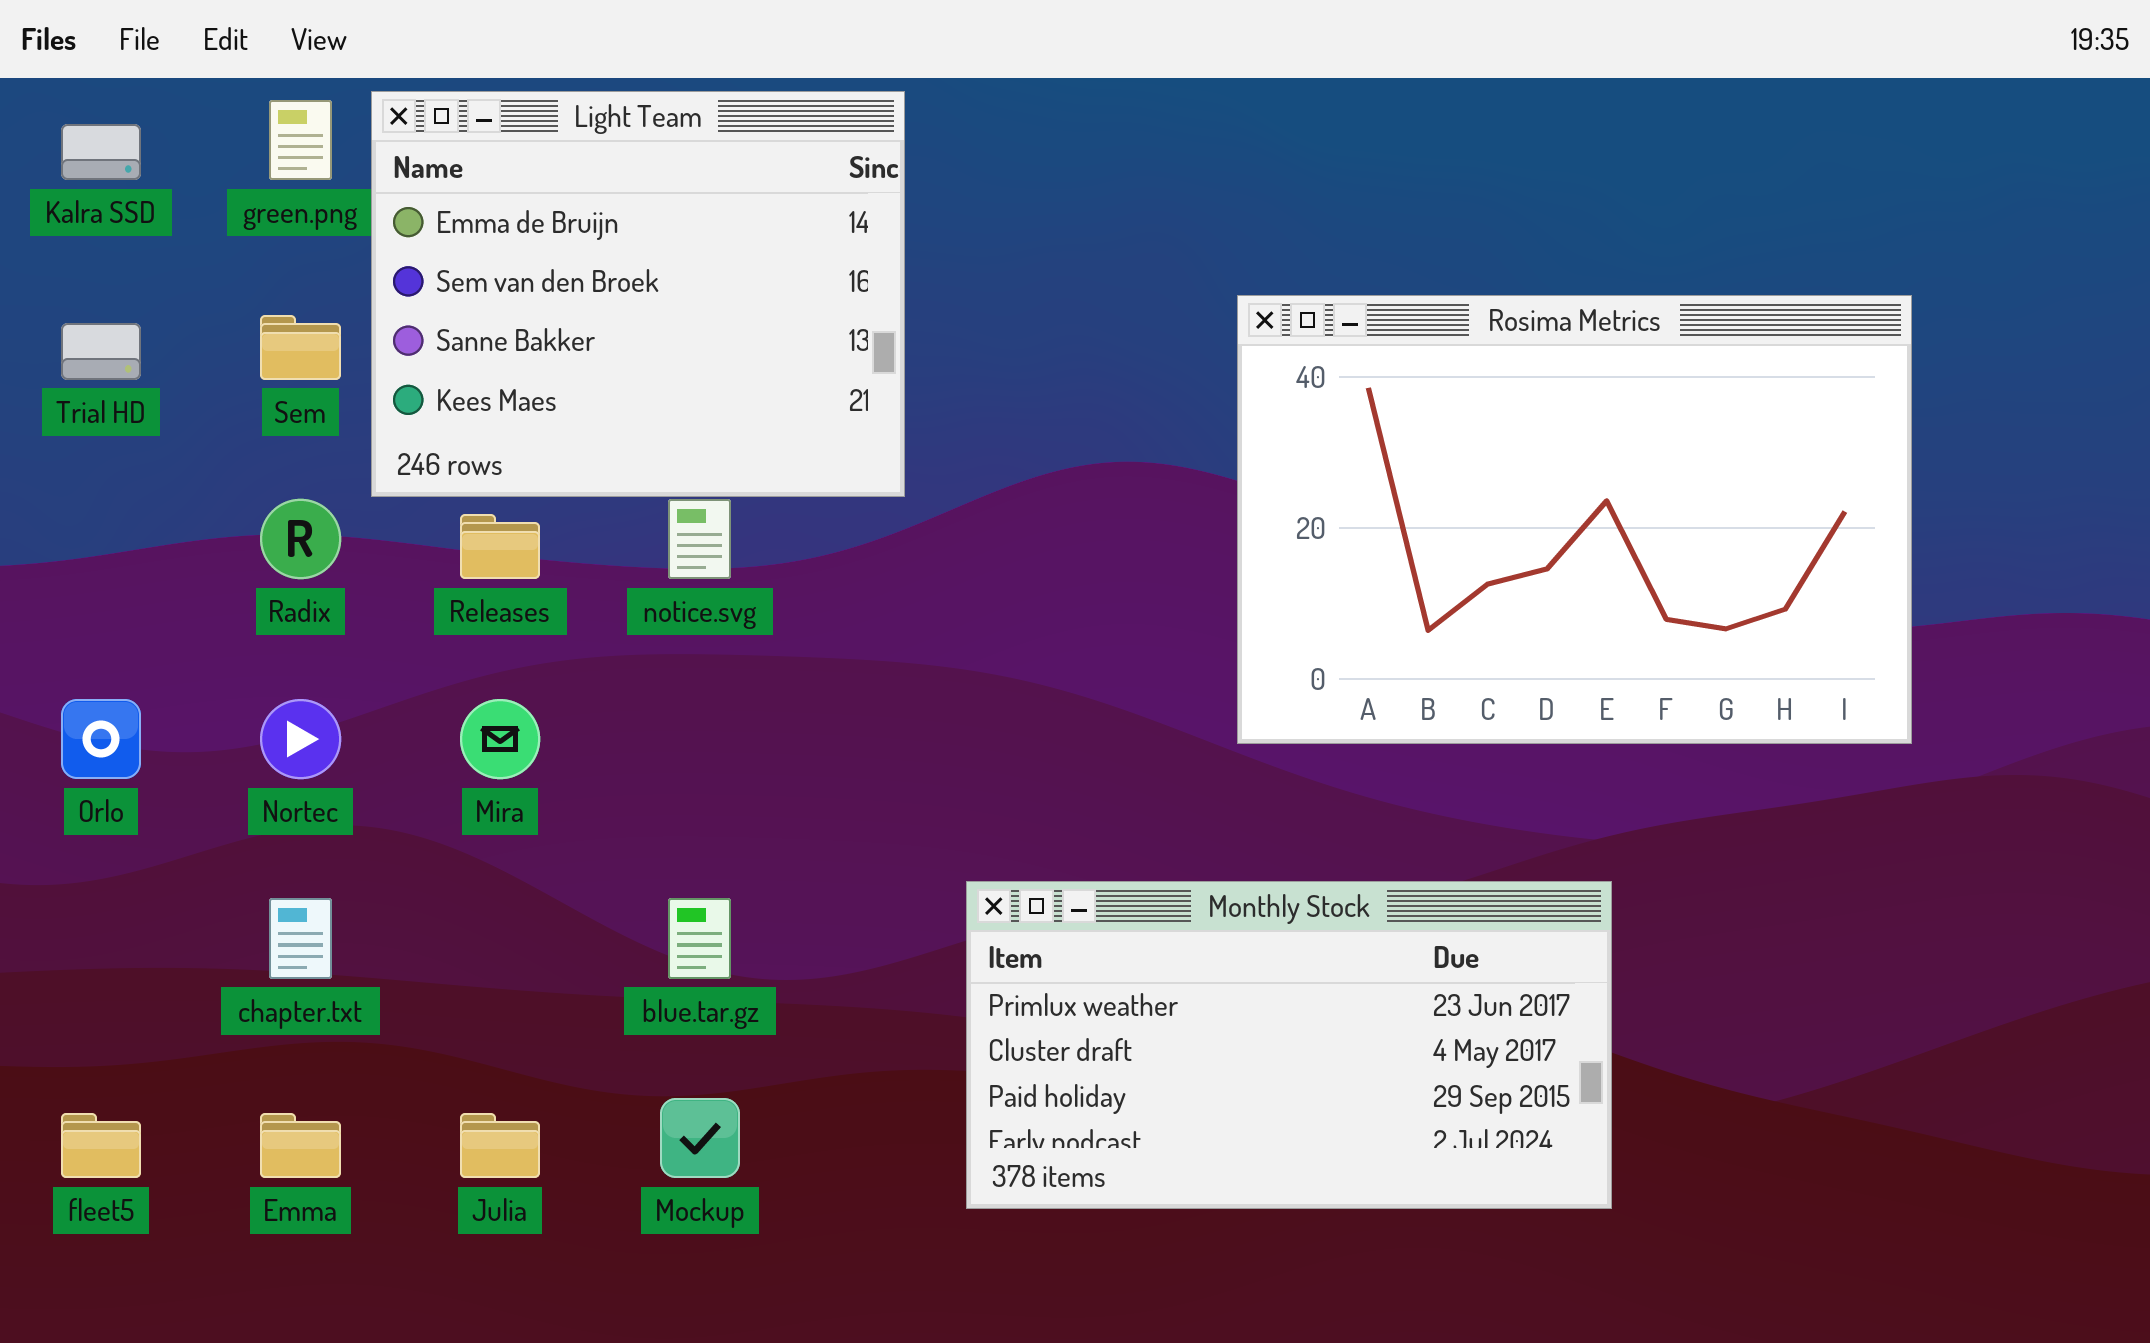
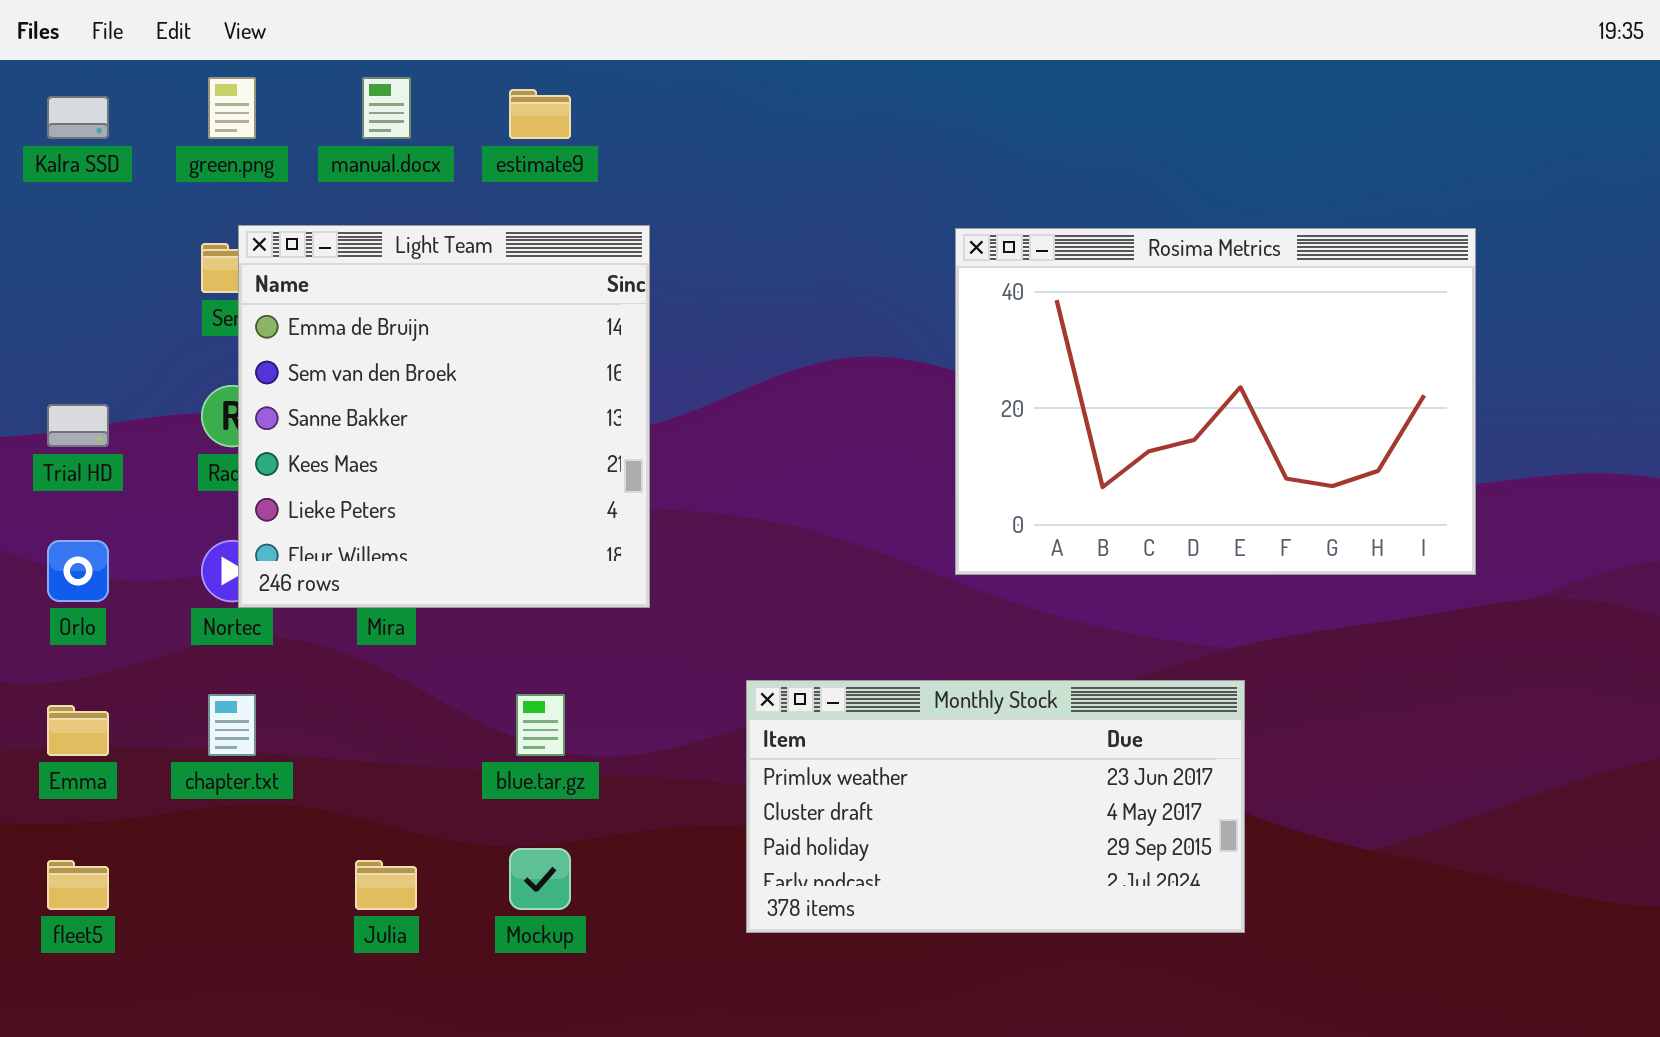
Light Team: [371,91,905,497] -> [238,225,650,608], moved, resized
Trial HD: [61,323,141,380] -> [47,404,109,447], moved
Emma: [260,1113,341,1178] -> [47,705,109,756], moved

